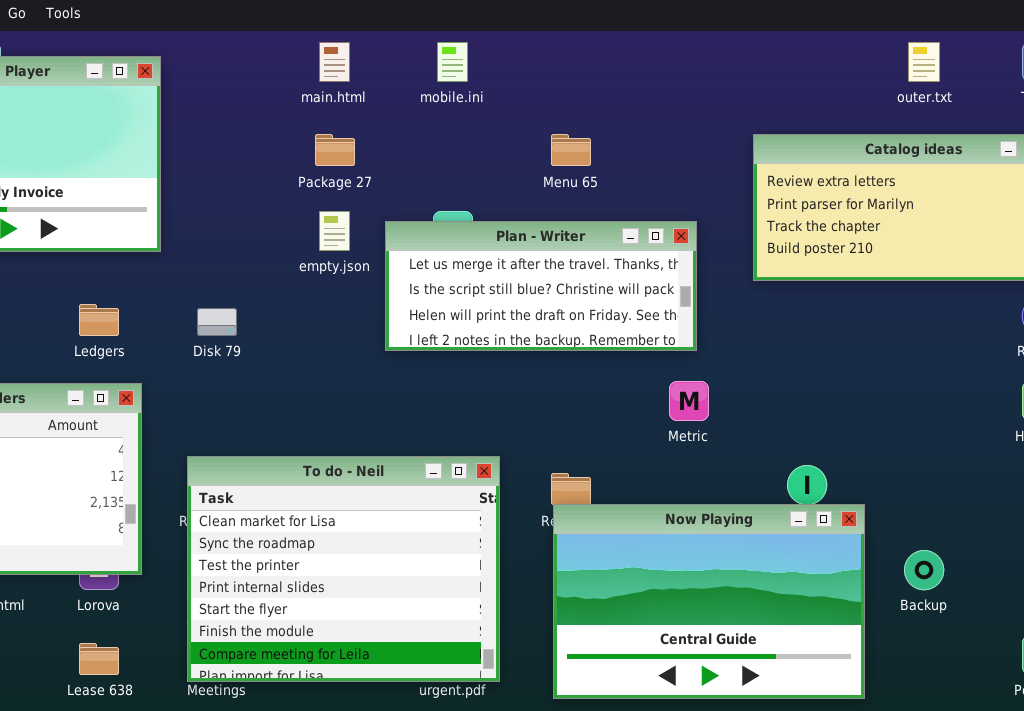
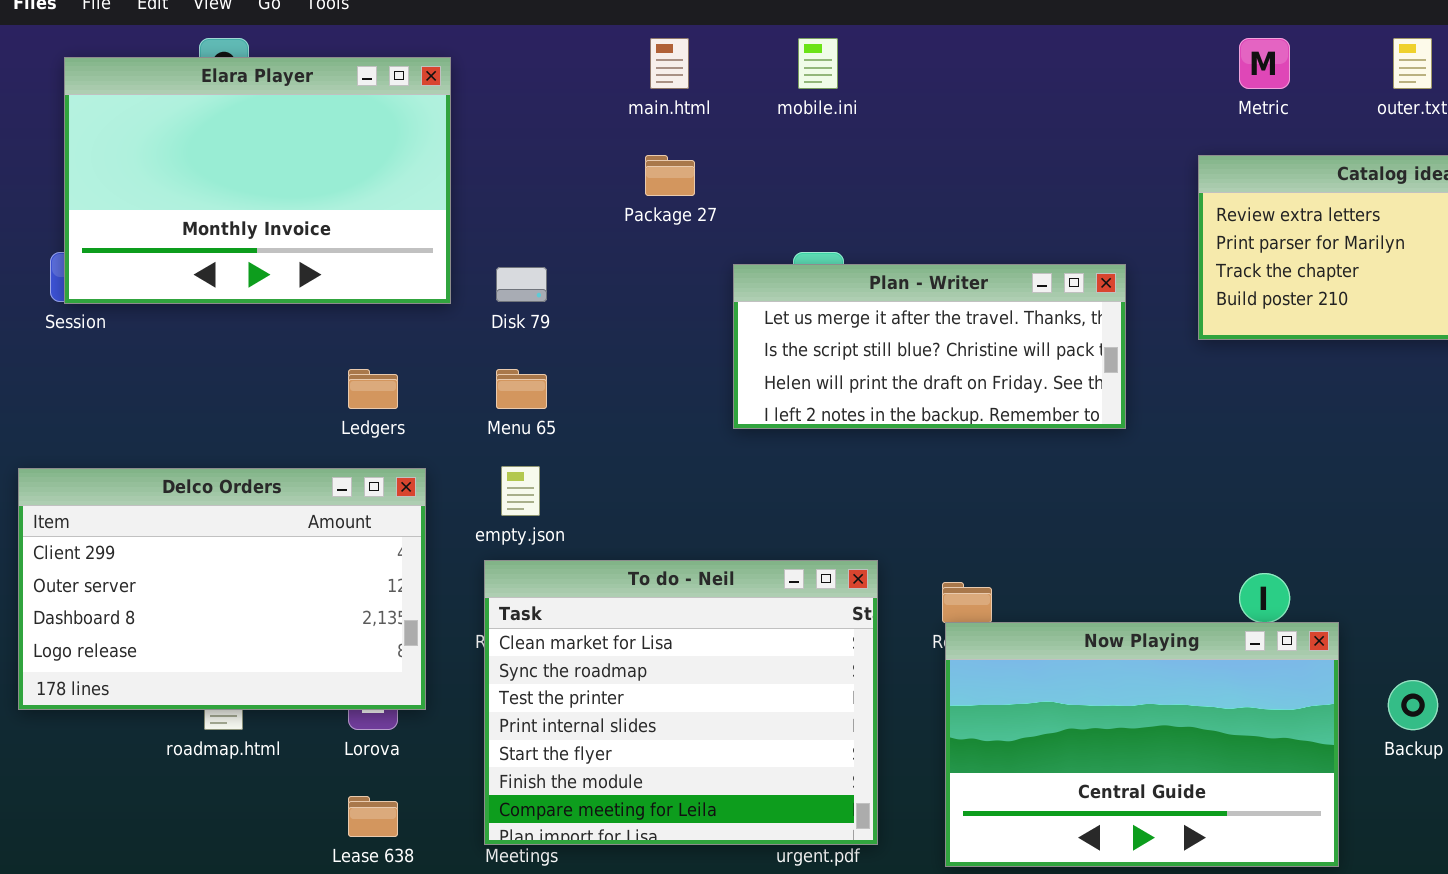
Menu 65: [551,134,591,166] -> [496,369,547,409], moved
empty.json: [319,211,350,251] -> [501,466,540,516], moved
Disk 79: [197,308,237,336] -> [496,267,547,302], moved
Metric: [669,381,709,421] -> [1239,38,1290,89], moved

